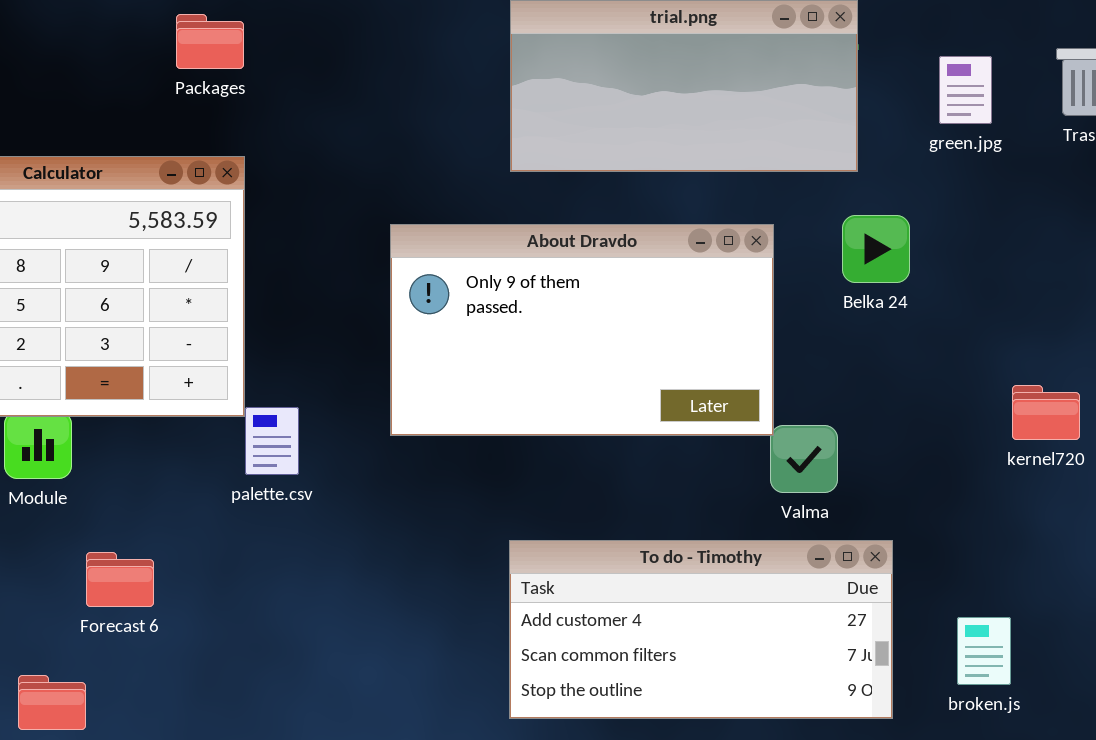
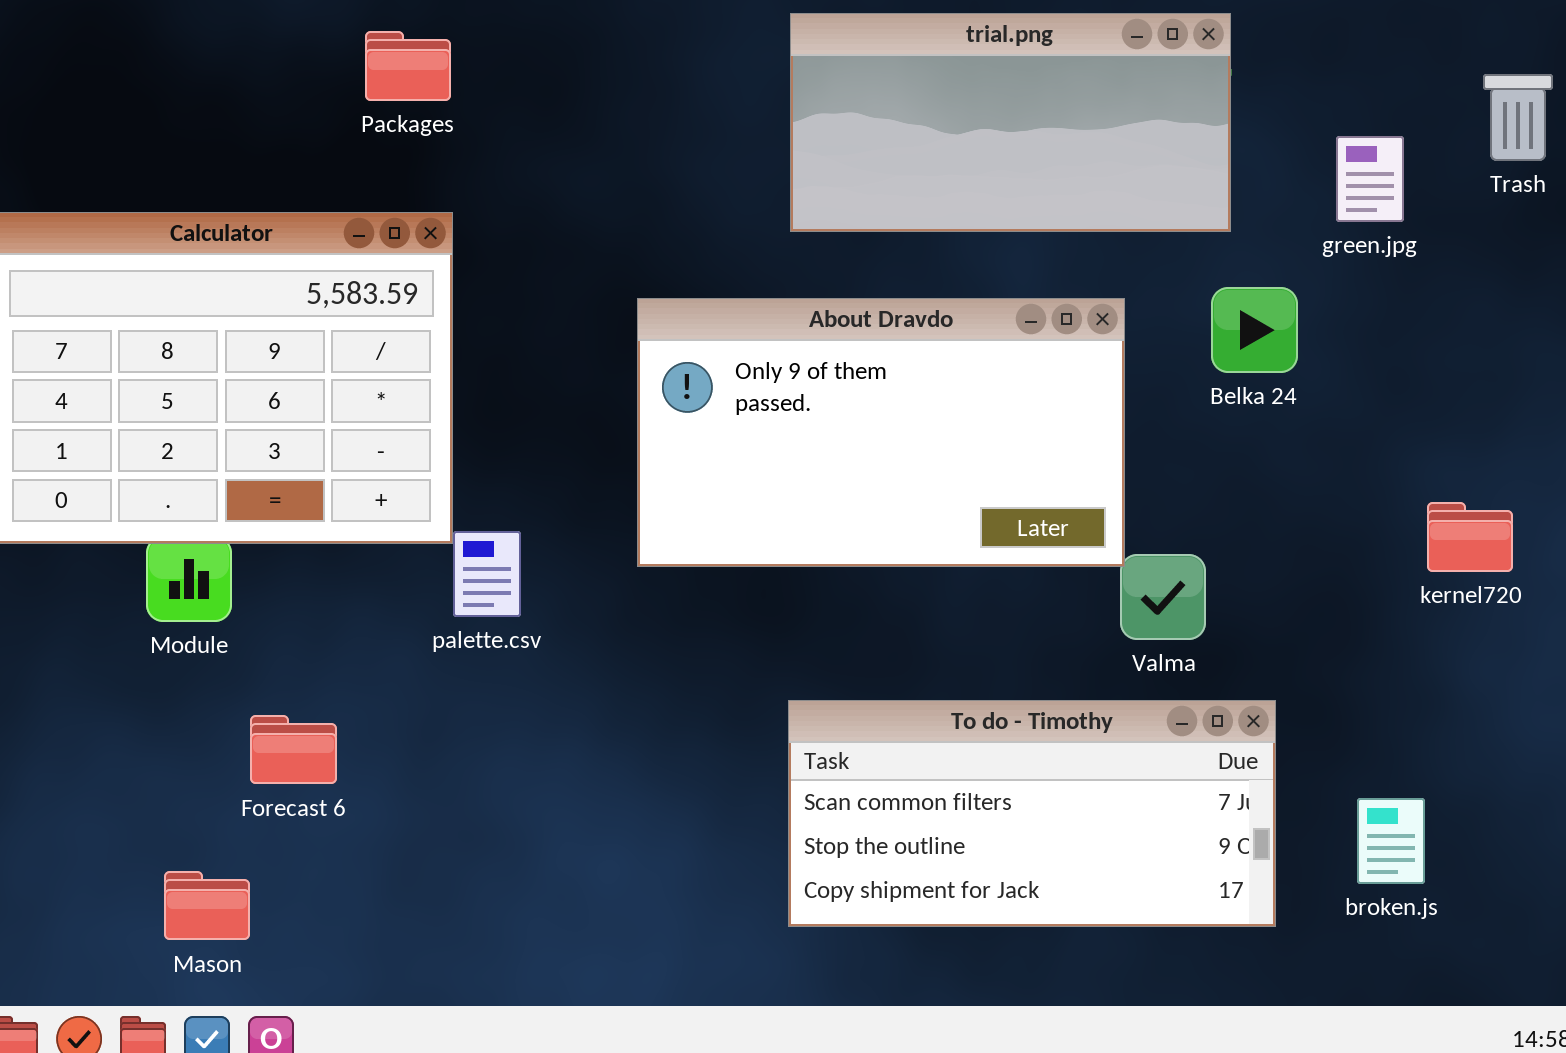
green.jpg: [939,56,992,124] -> [1336,136,1404,222], moved
To do - Timothy: [509,540,893,719] -> [788,700,1276,927], scrolled down 1 row

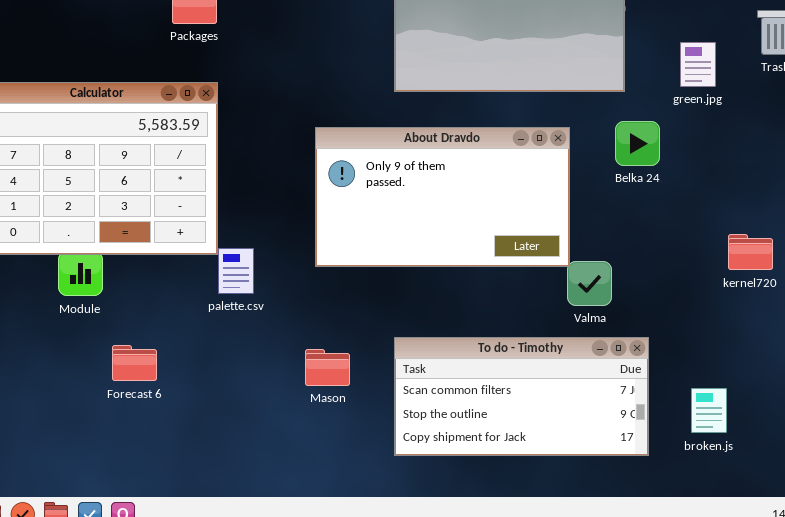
Mason: [164,871,250,940] -> [305,349,350,386], moved

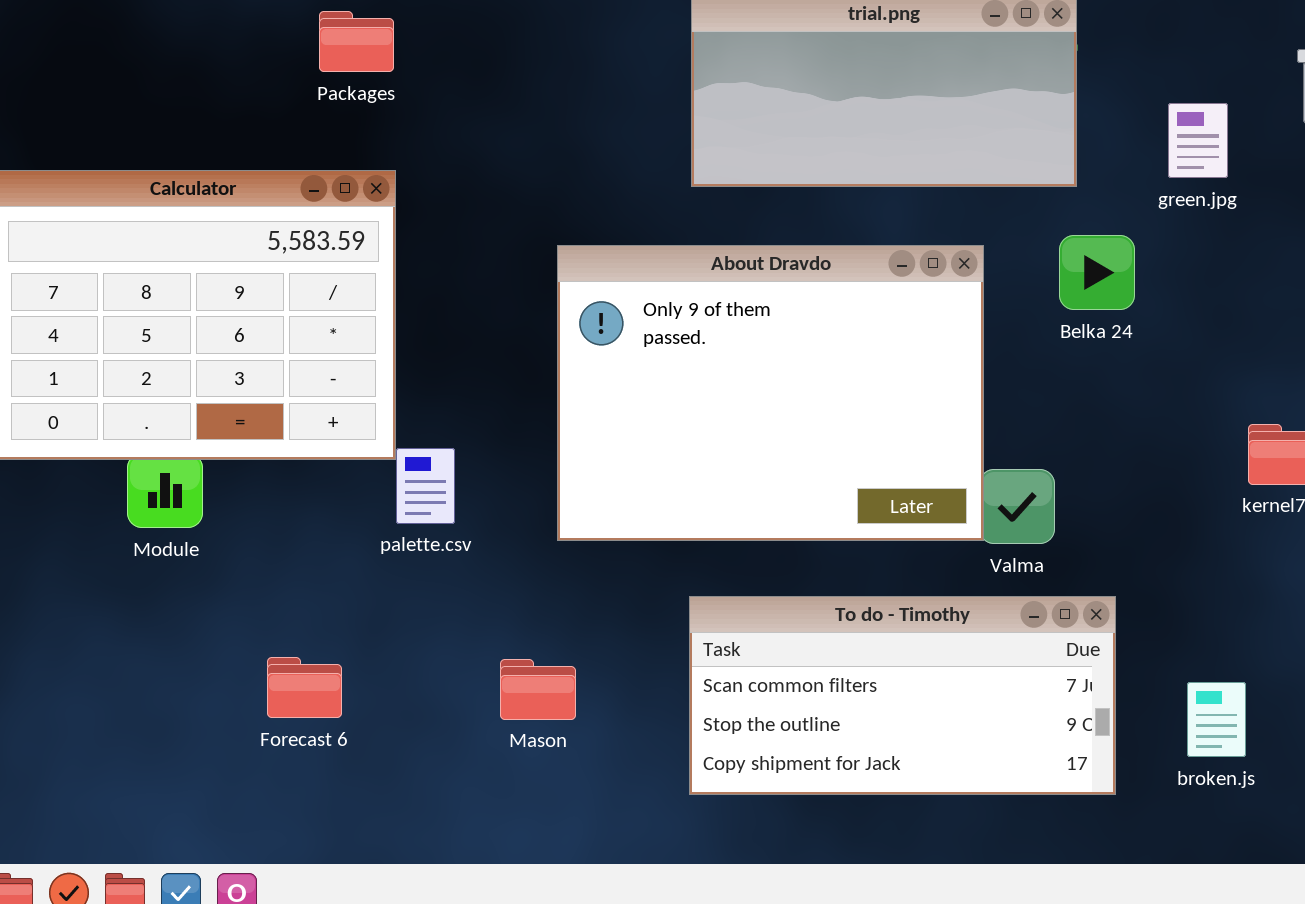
About Dravdo: [315,127,570,267] -> [557,245,984,541], resized
Forecast 6: [112,345,157,381] -> [267,657,342,718], moved
Mason: [305,349,350,386] -> [500,659,576,720], moved

